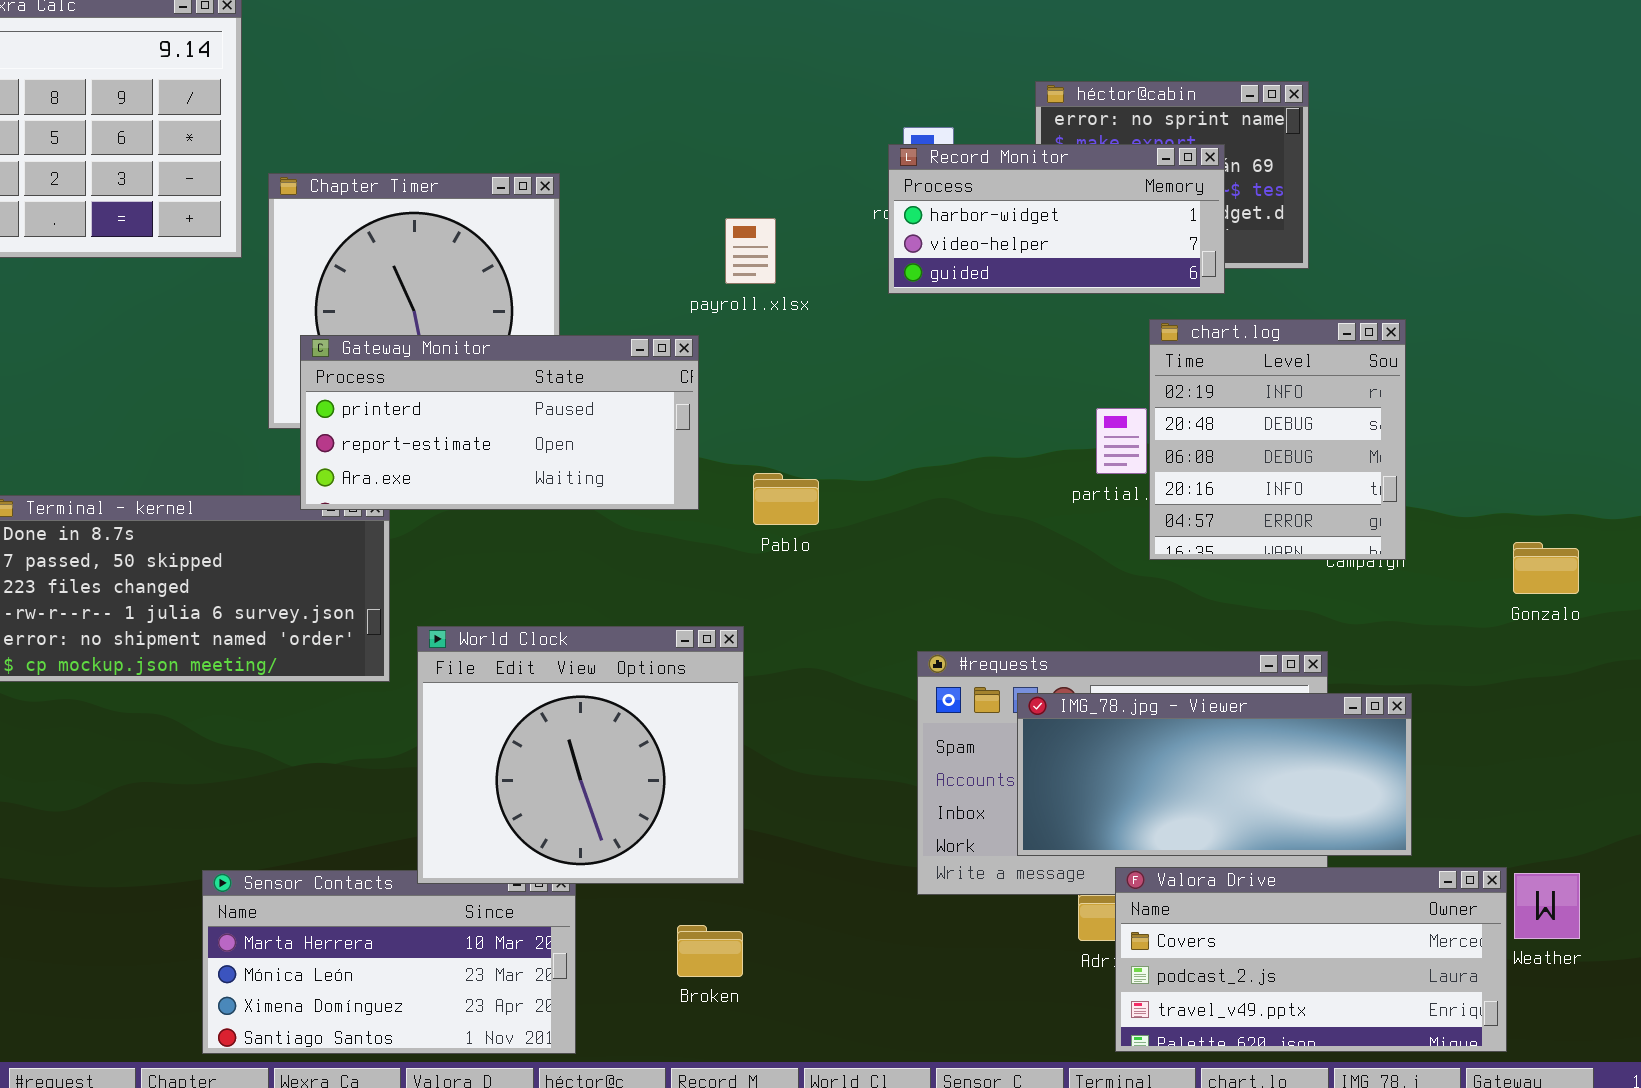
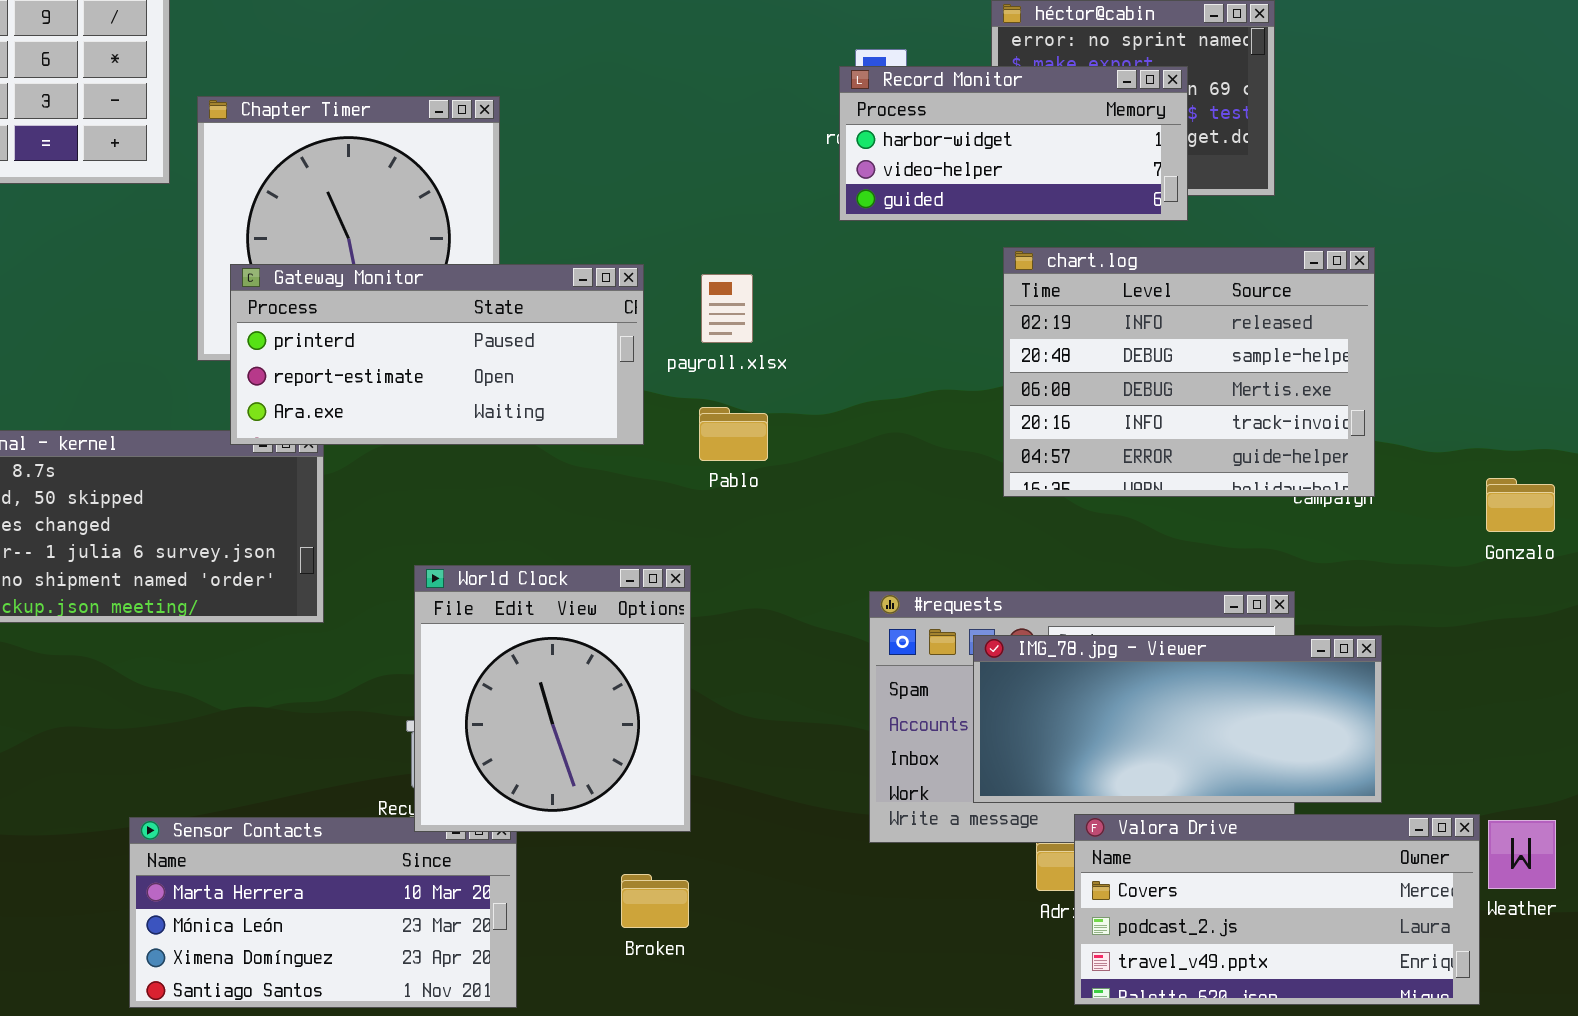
payroll.xlsx: [725,218,776,284] -> [701,274,753,343], moved
chart.log: [1149,319,1406,560] -> [1003,247,1375,497], resized
World Clock: [417,626,744,884] -> [414,565,691,832], resized

